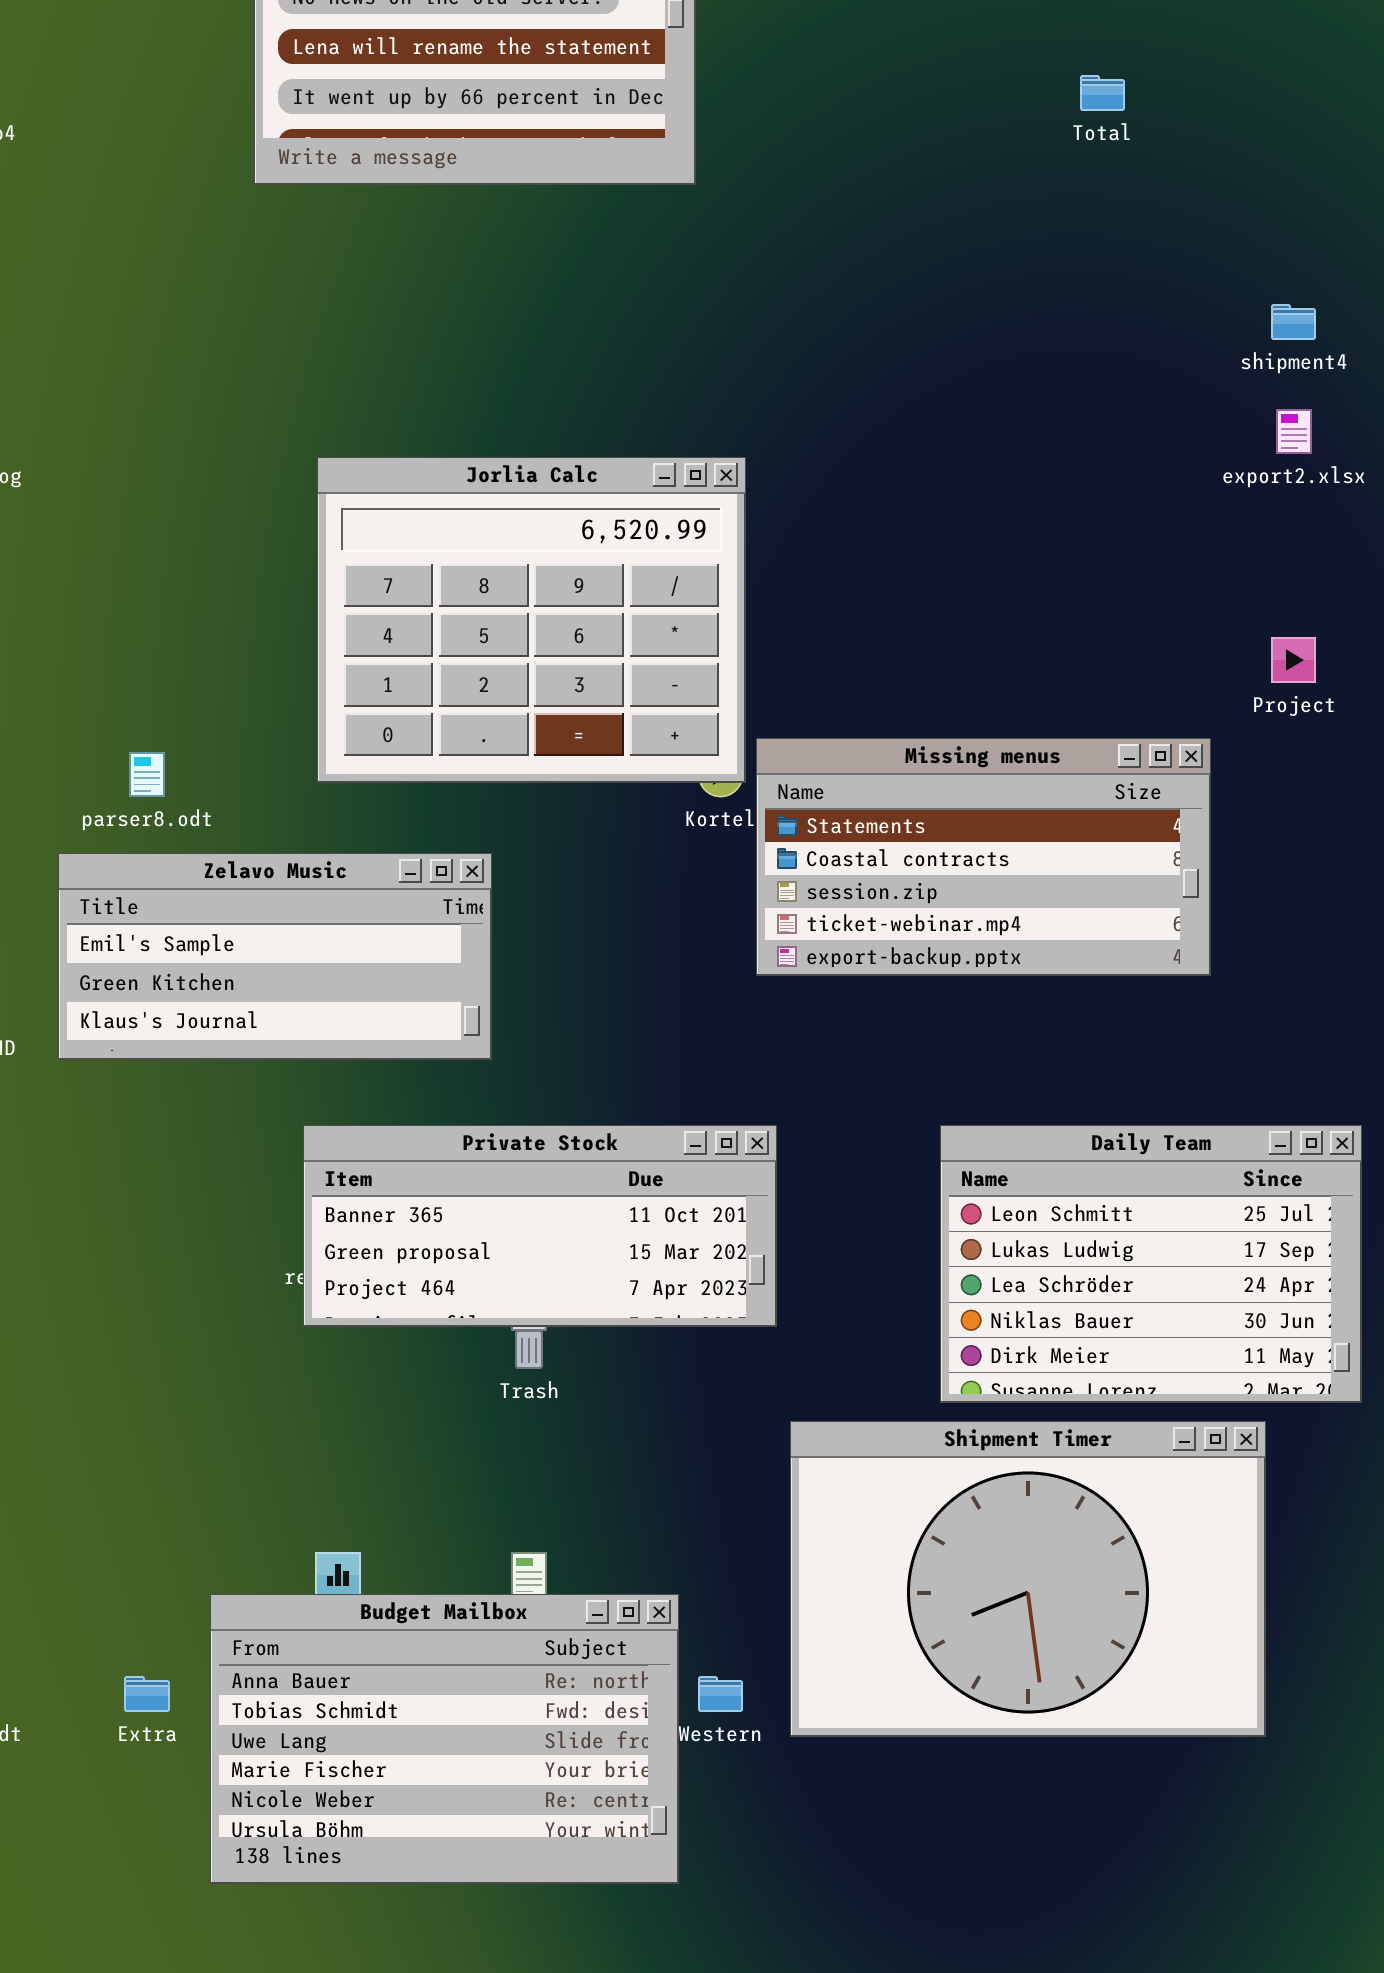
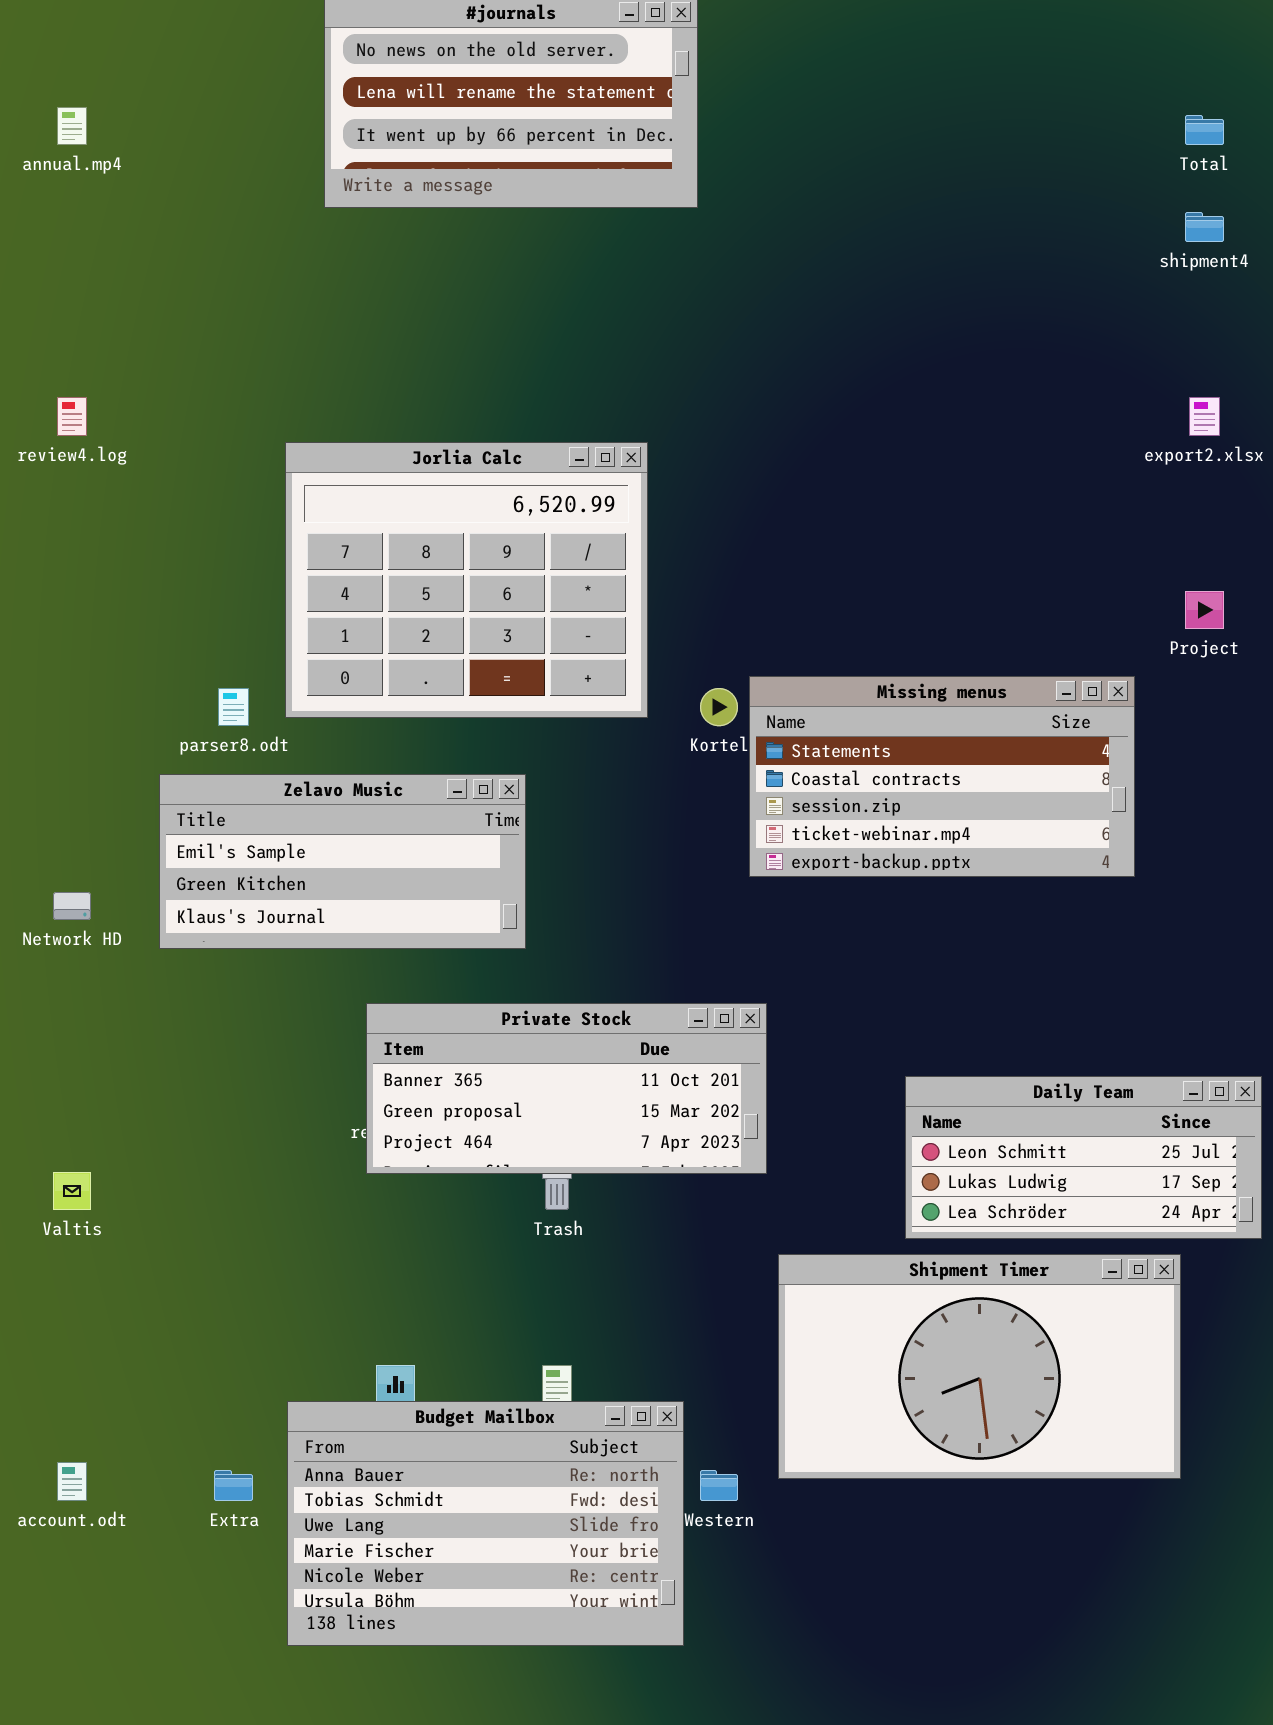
Total: [1080,75,1125,111] -> [1185,115,1224,145], moved
shipment4: [1271,304,1316,340] -> [1185,212,1224,242], moved
Jorlia Calc: [317,457,746,783] -> [285,442,648,718], moved
Daily Team: [940,1125,1362,1403] -> [905,1076,1262,1239], resized
Shipment Timer: [790,1421,1266,1737] -> [778,1254,1181,1479], resized

